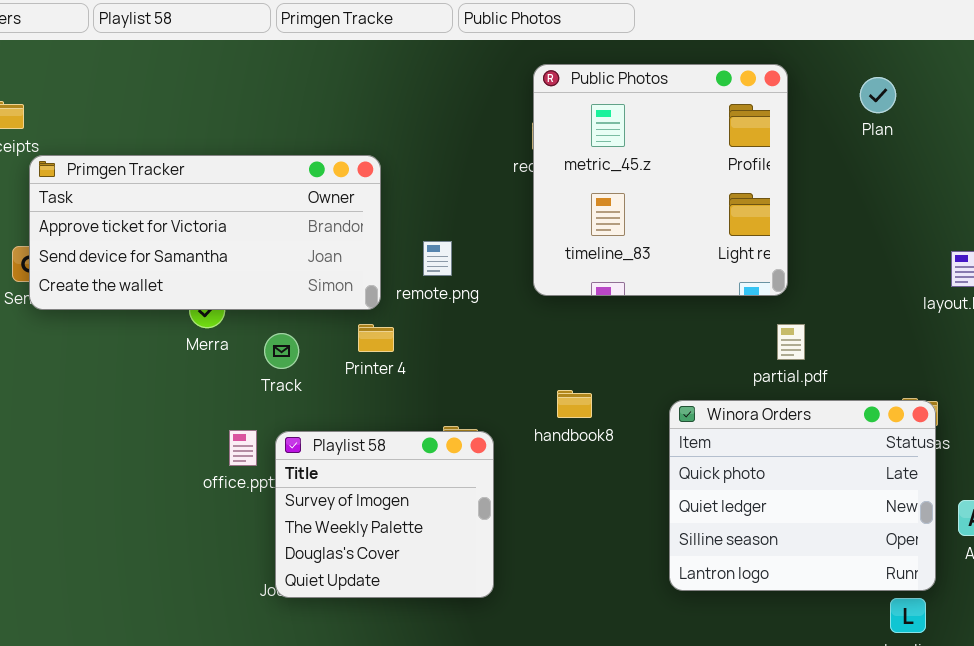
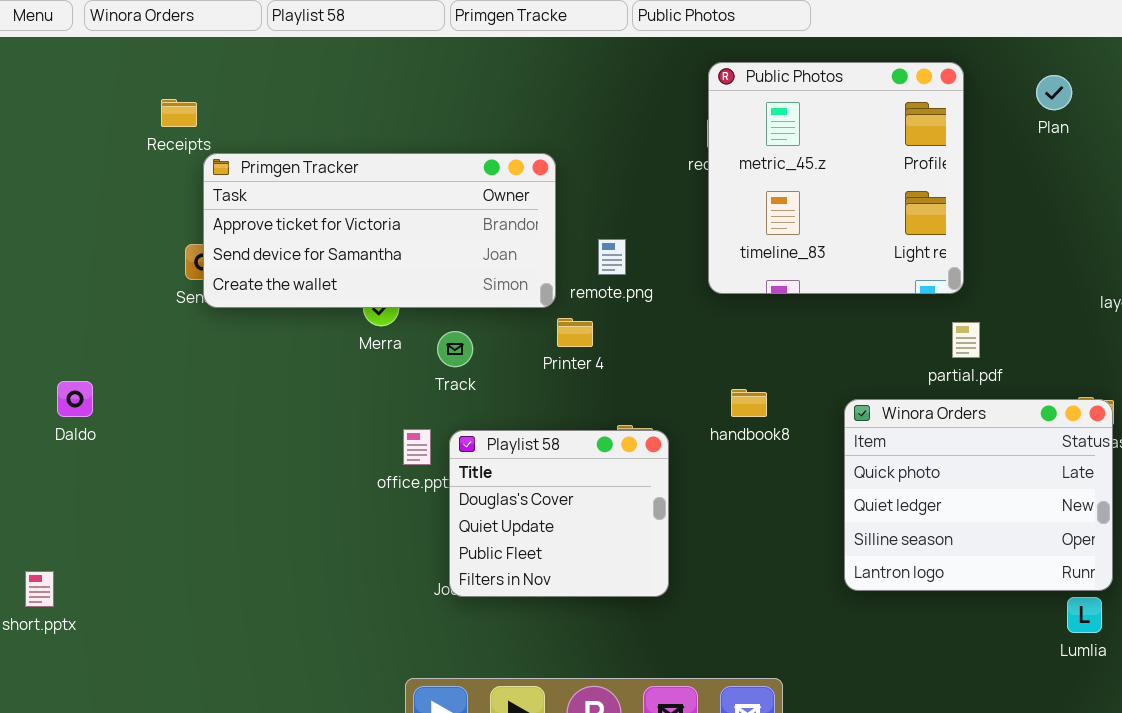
Printer 4: [358,324,394,352] -> [557,318,593,347], moved
Playlist 58: [275,431,494,598] -> [449,430,669,597], scrolled down 2 rows

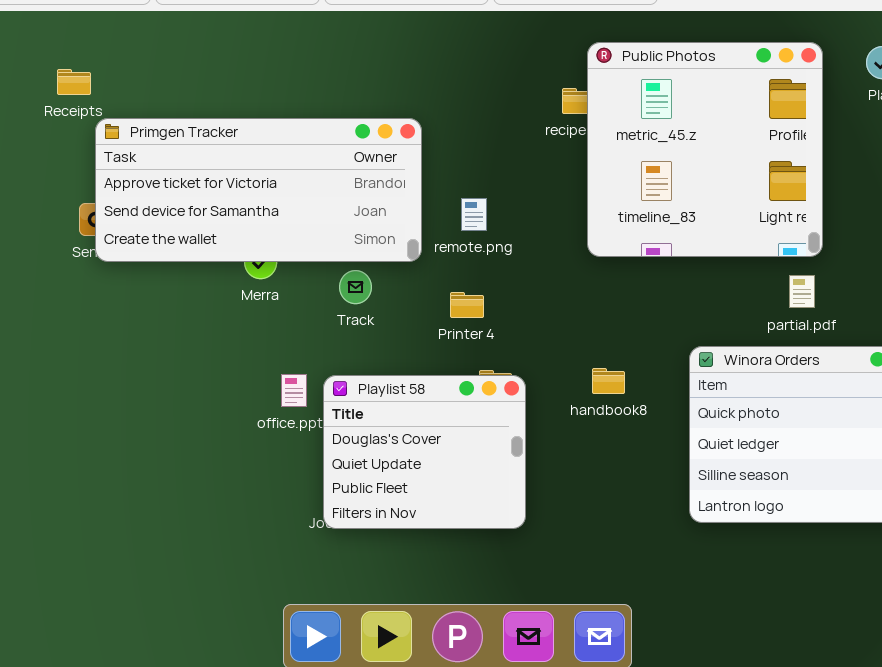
Public Photos: [708,62,964,294] -> [587,42,823,257], moved
Printer 4: [557,318,593,347] -> [450,292,484,318], moved
Track: [437,331,473,367] -> [339,270,372,304], moved
handbook8: [731,389,767,417] -> [592,368,625,394], moved

